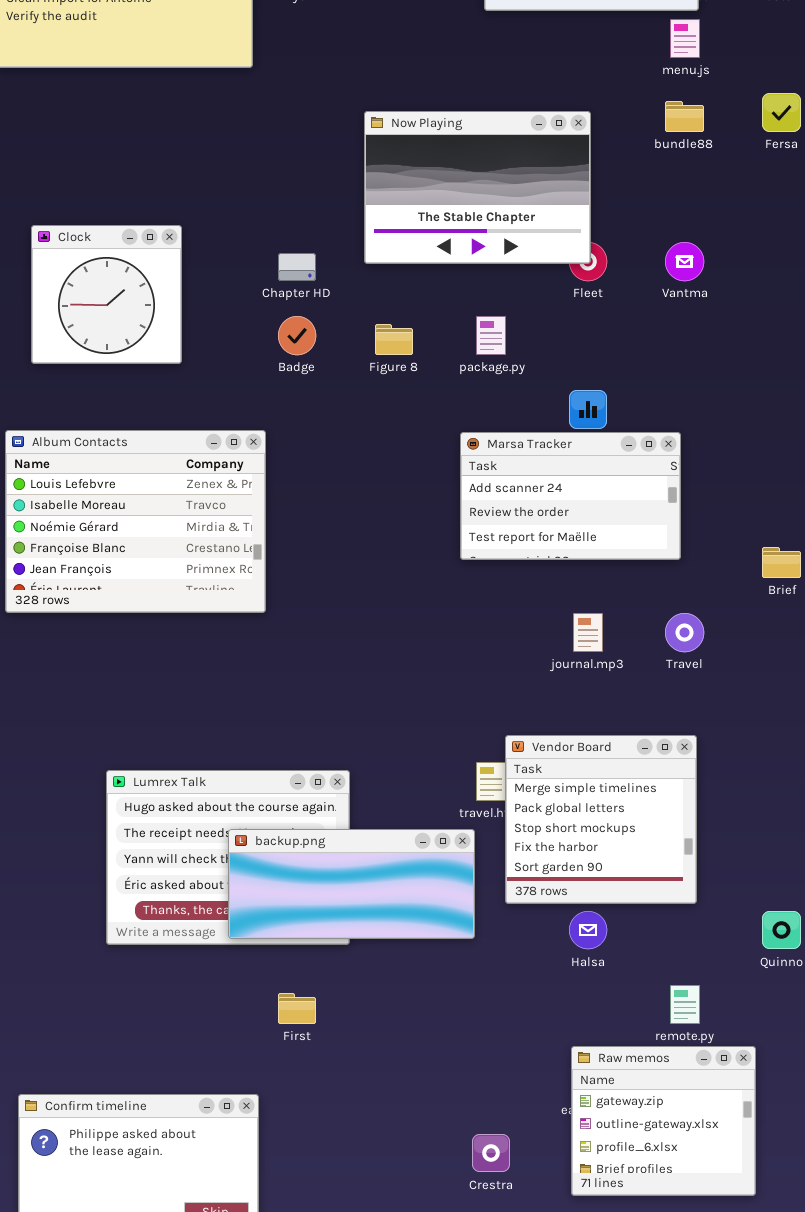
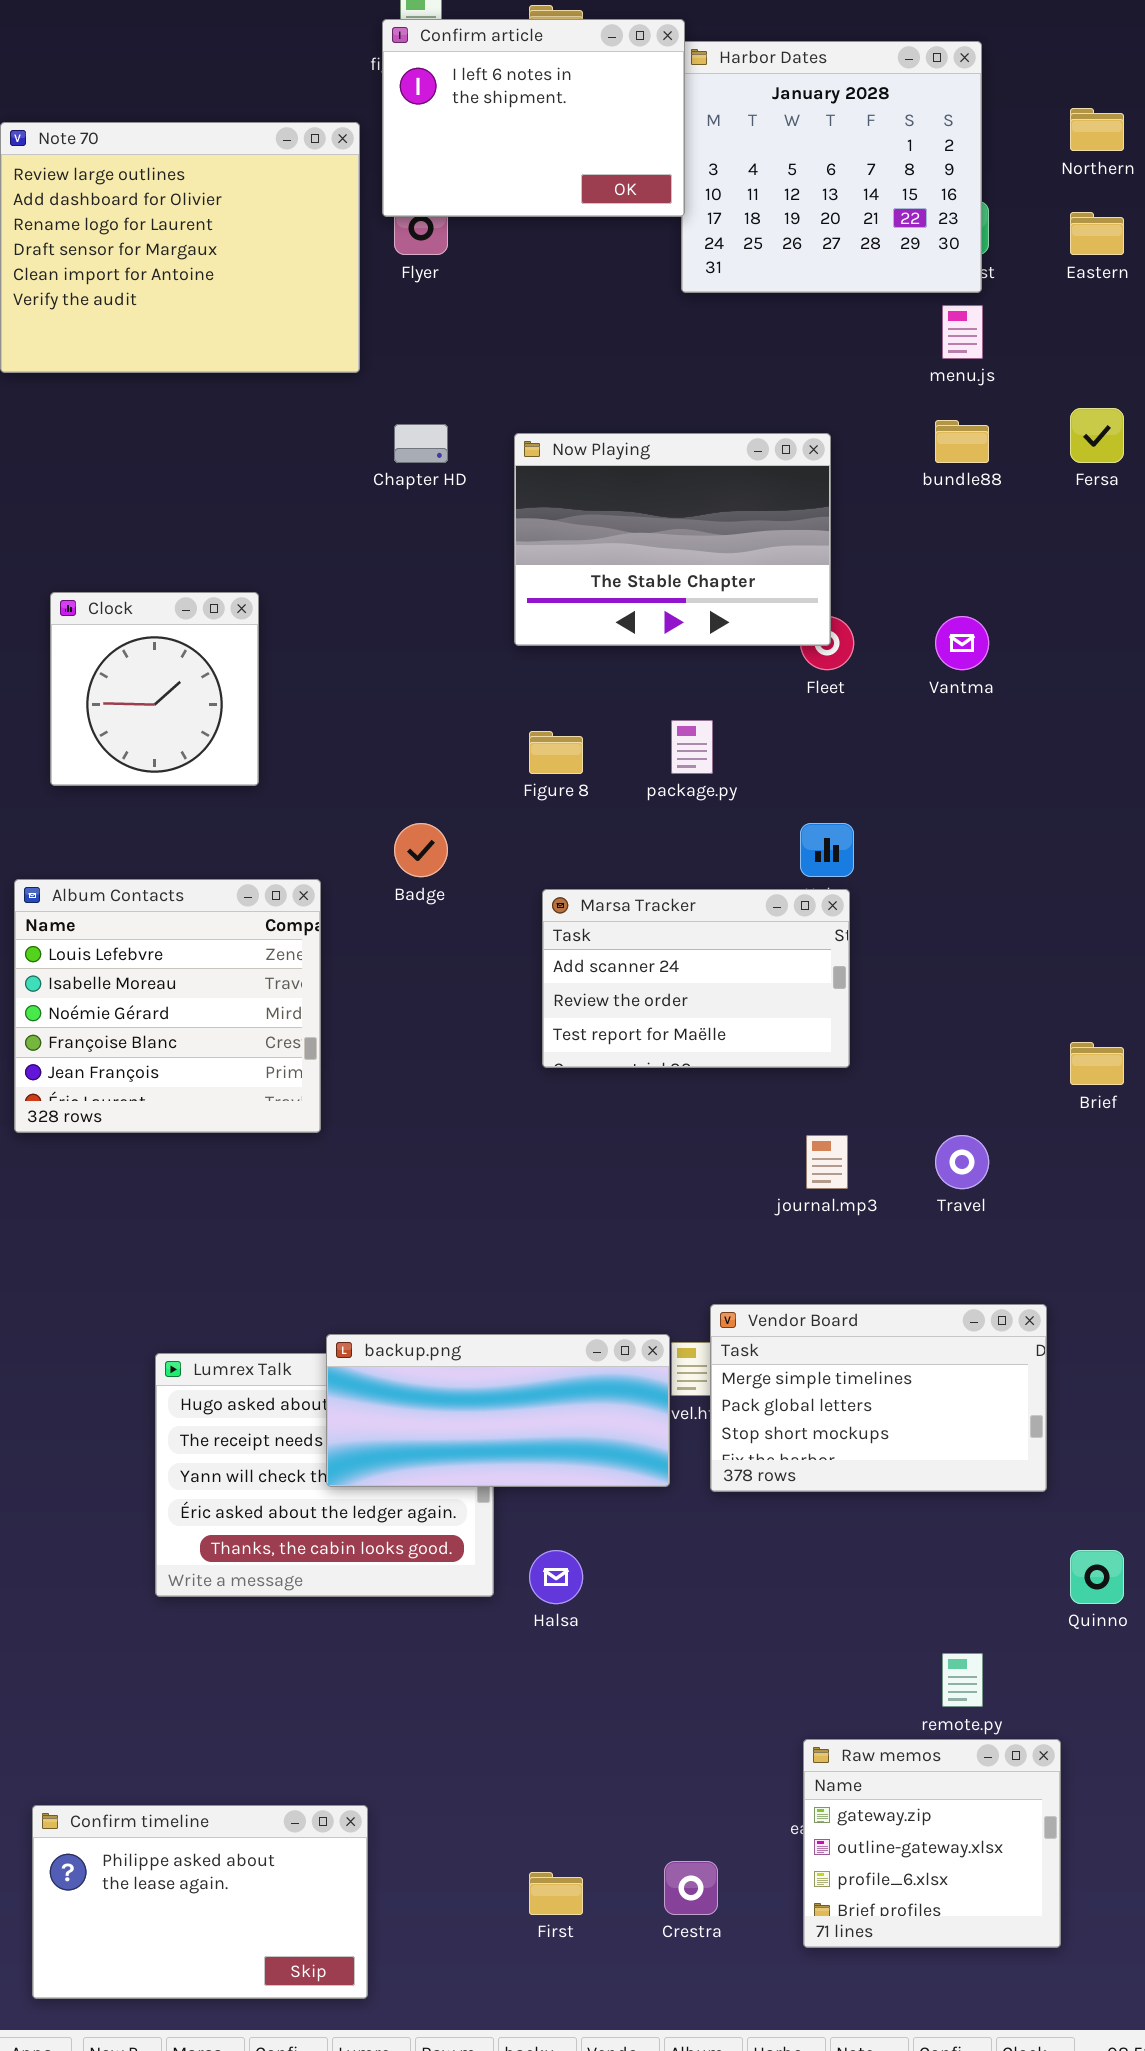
Chapter HD: [278,253,316,281] -> [394,424,448,463], moved
Badge: [278,316,316,355] -> [394,823,448,877], moved
Album Contacts: [5,430,266,613] -> [14,879,321,1133], resized
Marsa Tracker: [460,432,681,560] -> [542,889,850,1068], moved
Vendor Board: [505,735,697,904] -> [710,1304,1047,1492], resized
backup.png: [228,829,475,939] -> [326,1334,670,1487], moved
Halsa: [569,911,607,949] -> [529,1550,583,1604], moved
First: [278,993,316,1024] -> [529,1872,583,1915], moved

